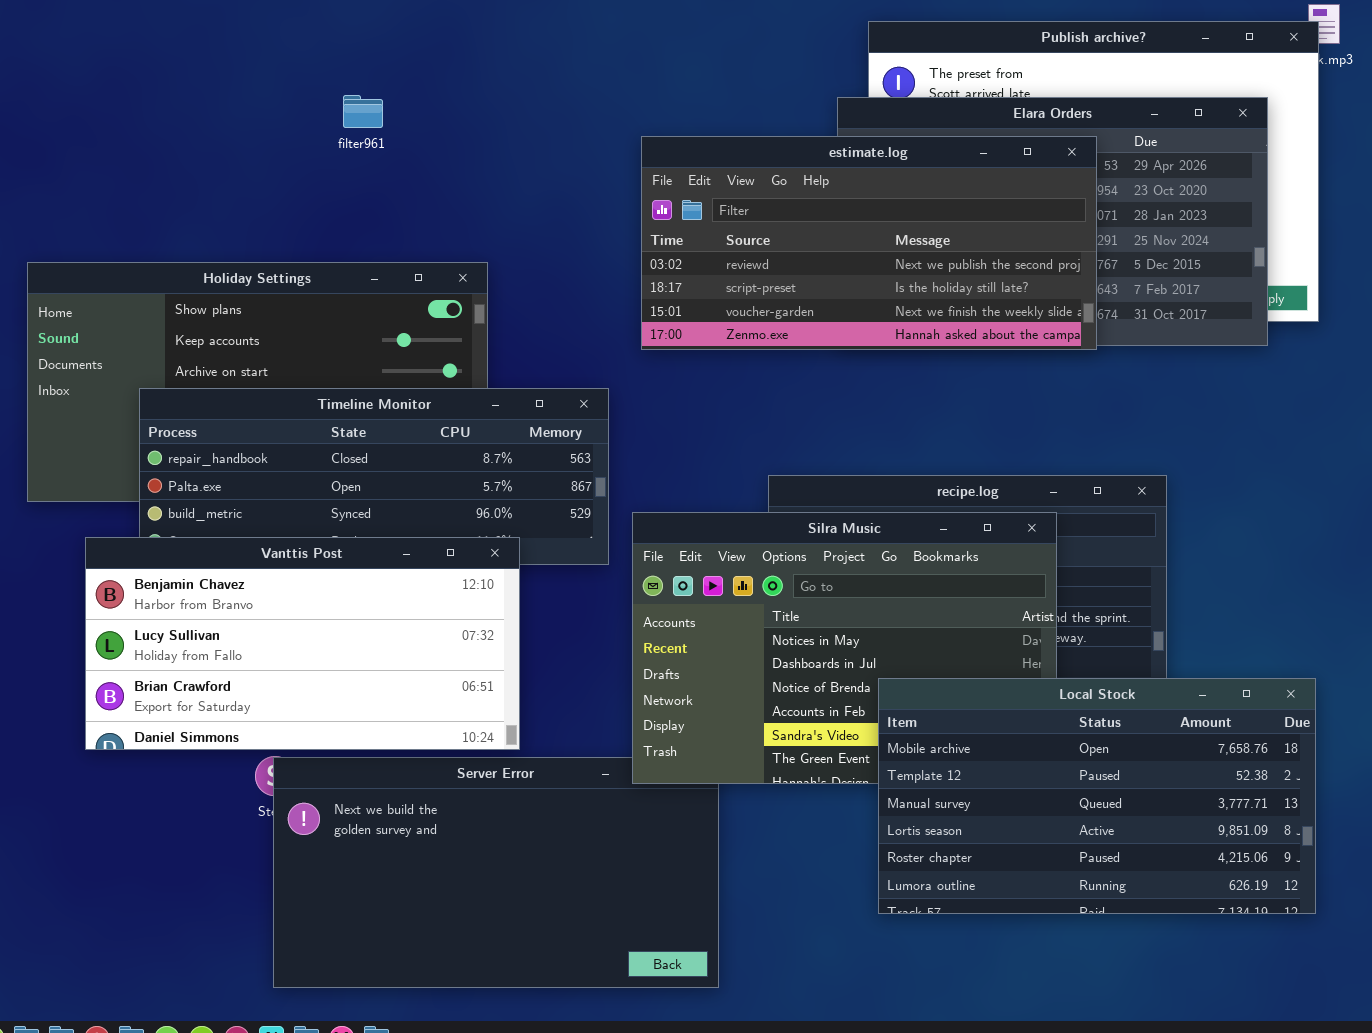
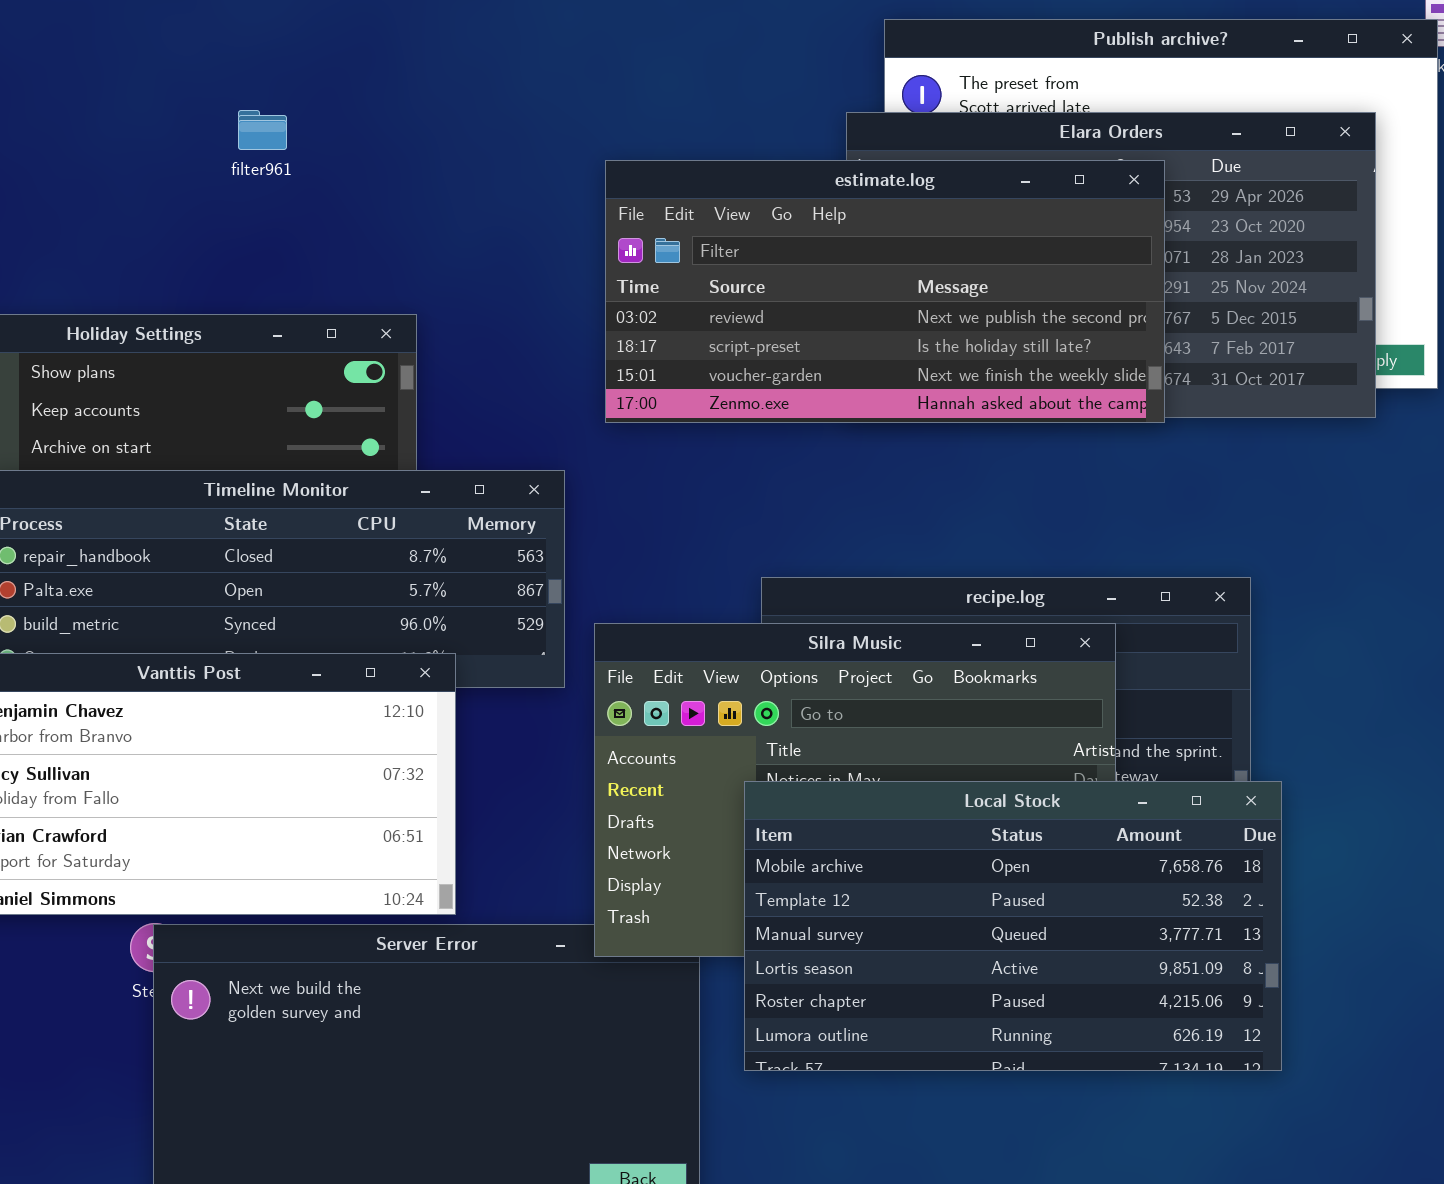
Local Stock: [878,678,1316,914] -> [744,781,1282,1071], moved

